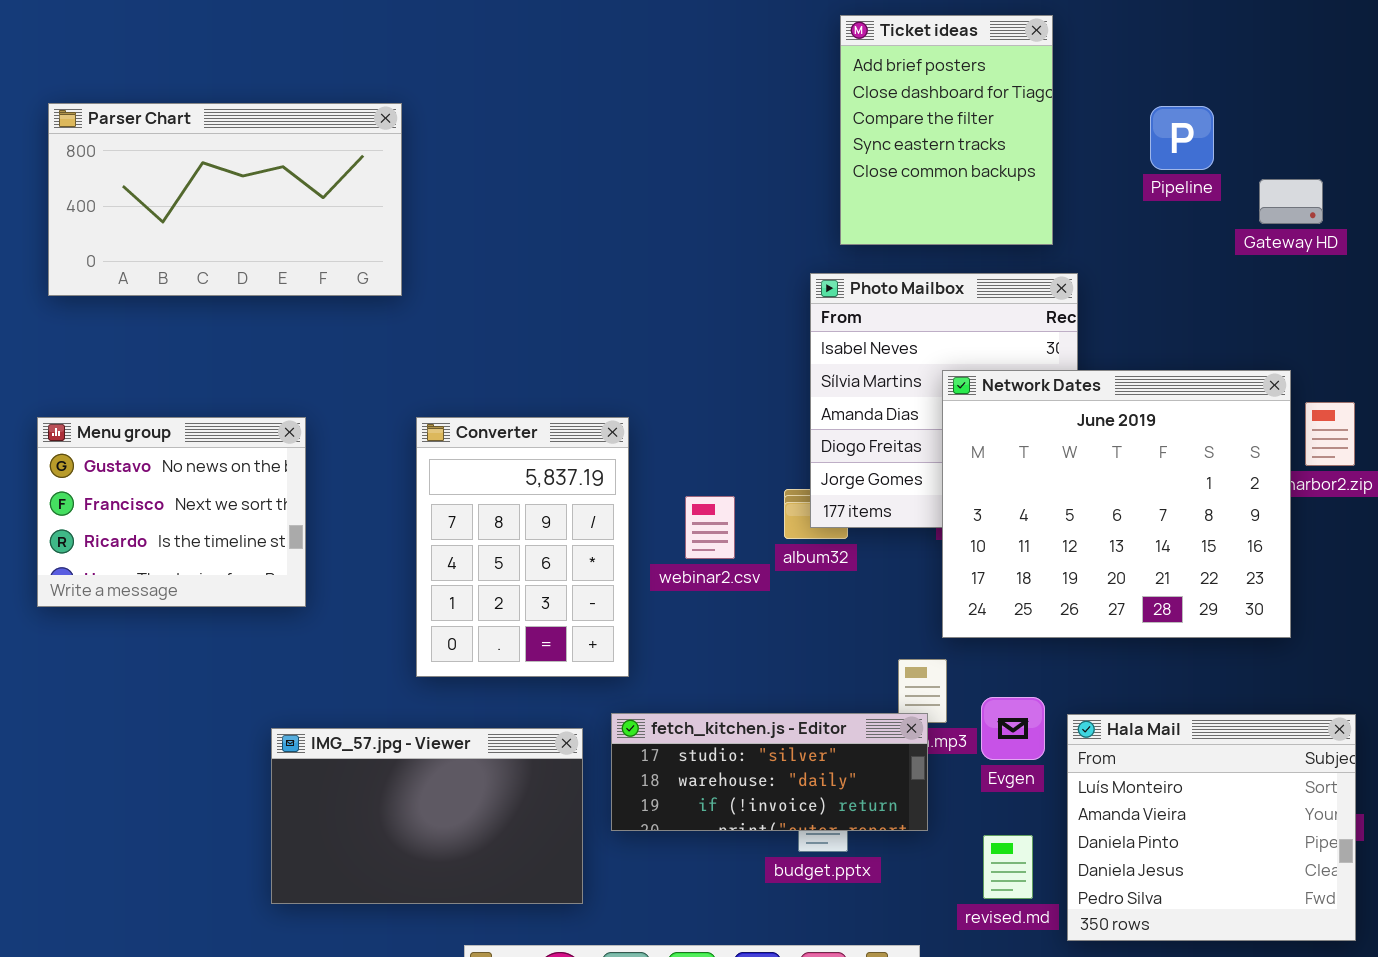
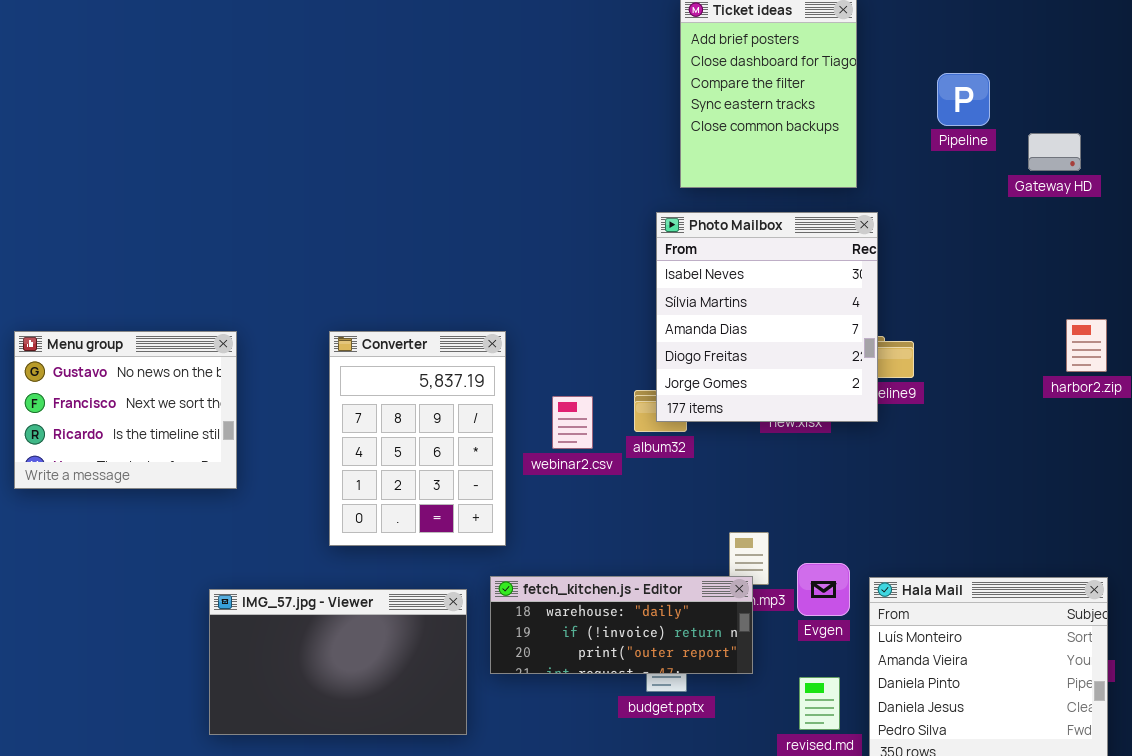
Parser Chart: [48,103,402,296] -> none, closed
Network Dates: [942,370,1291,638] -> none, closed
fetch_kitchen.js - Editor: [611,713,928,831] -> [490,576,753,674], scrolled down 1 row

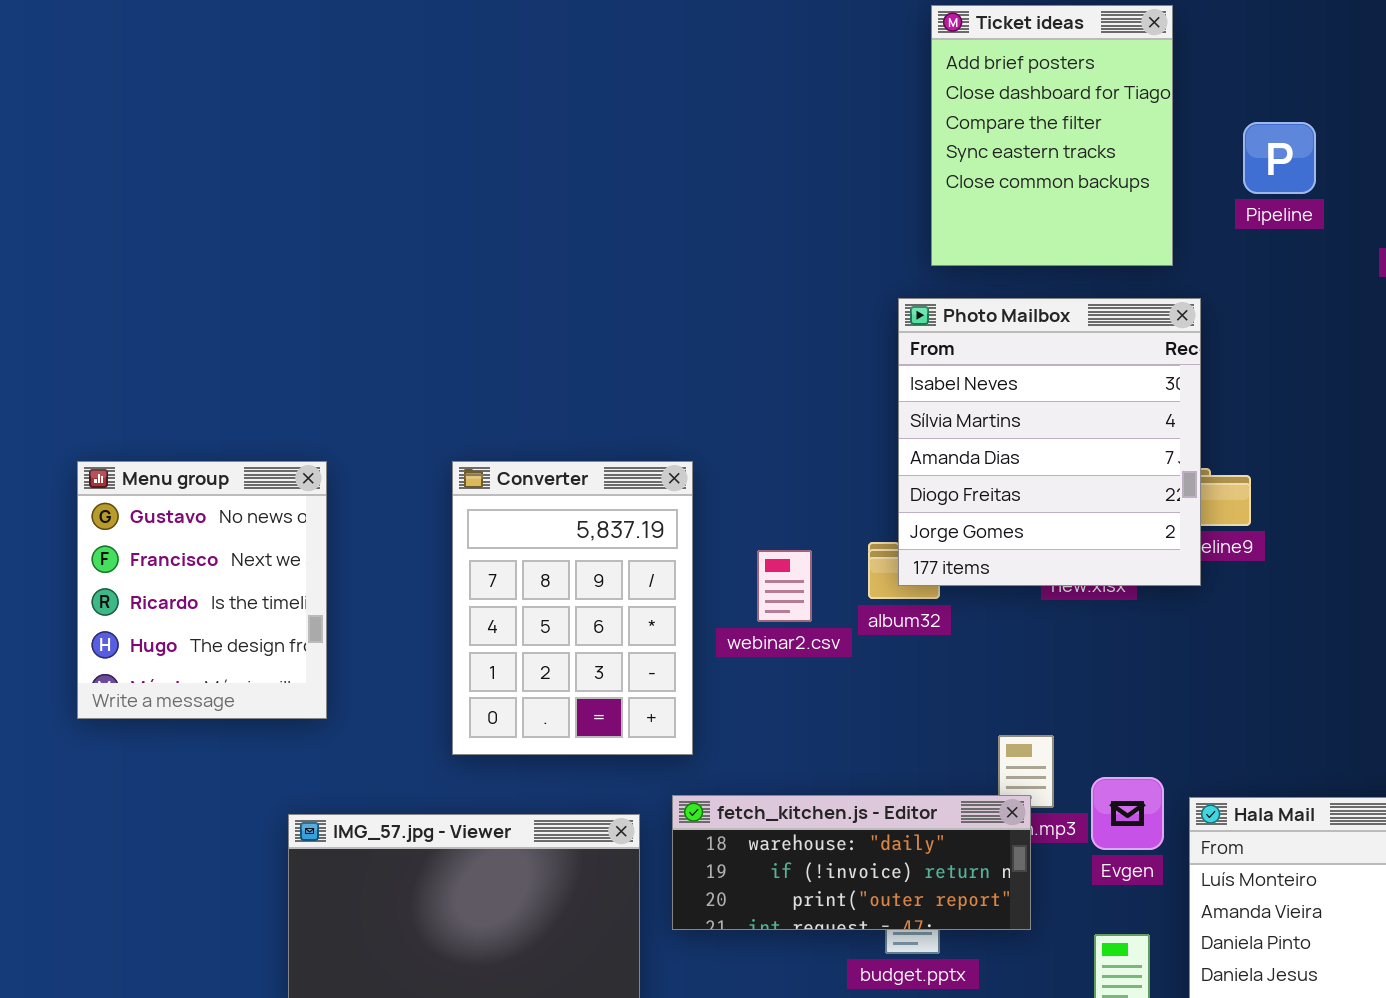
Pipeline: [937,73,990,126] -> [1243,122,1316,194], moved
Menu group: [14,331,237,489] -> [77,461,327,719], resized

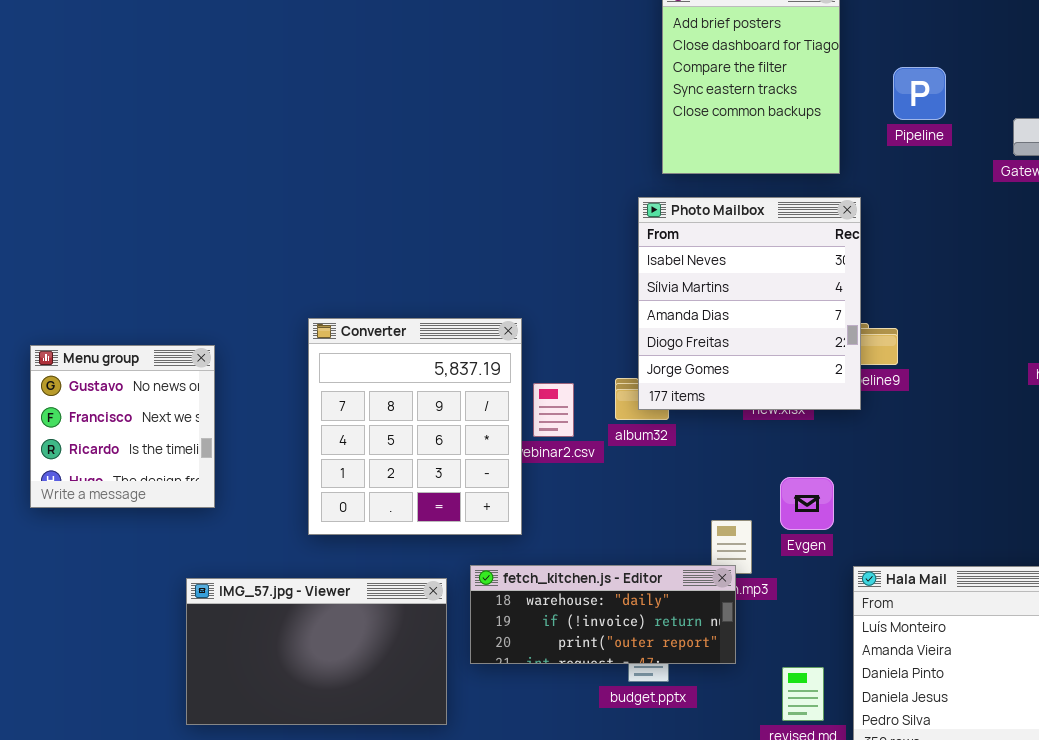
Menu group: [77,461,327,719] -> [30,345,215,508], resized
Converter: [452,461,693,755] -> [308,318,522,535], resized
Evgen: [1091,777,1164,850] -> [780,477,834,530], moved

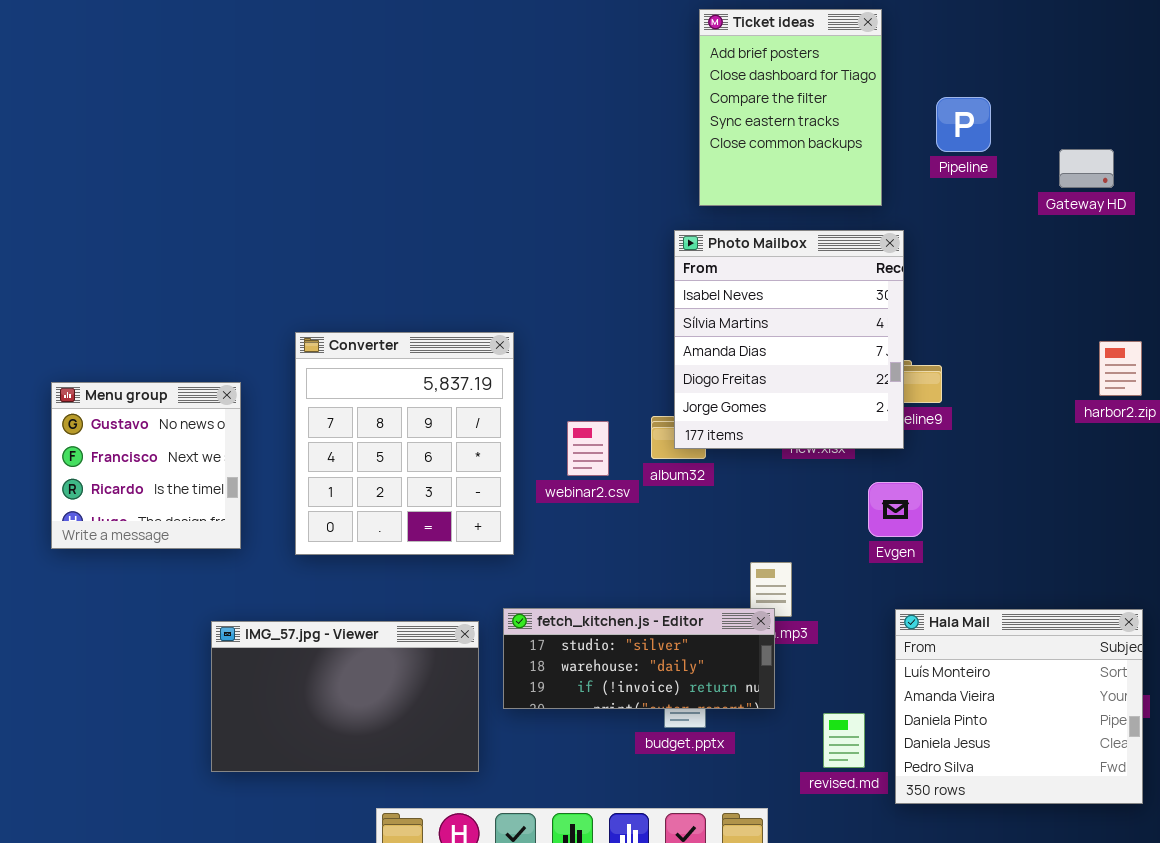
Converter: [308,318,522,535] -> [295,332,514,555], moved
Evgen: [780,477,834,530] -> [868,482,923,537], moved
fetch_kitchen.js - Editor: [470,565,736,664] -> [503,608,775,709], scrolled up 1 row

